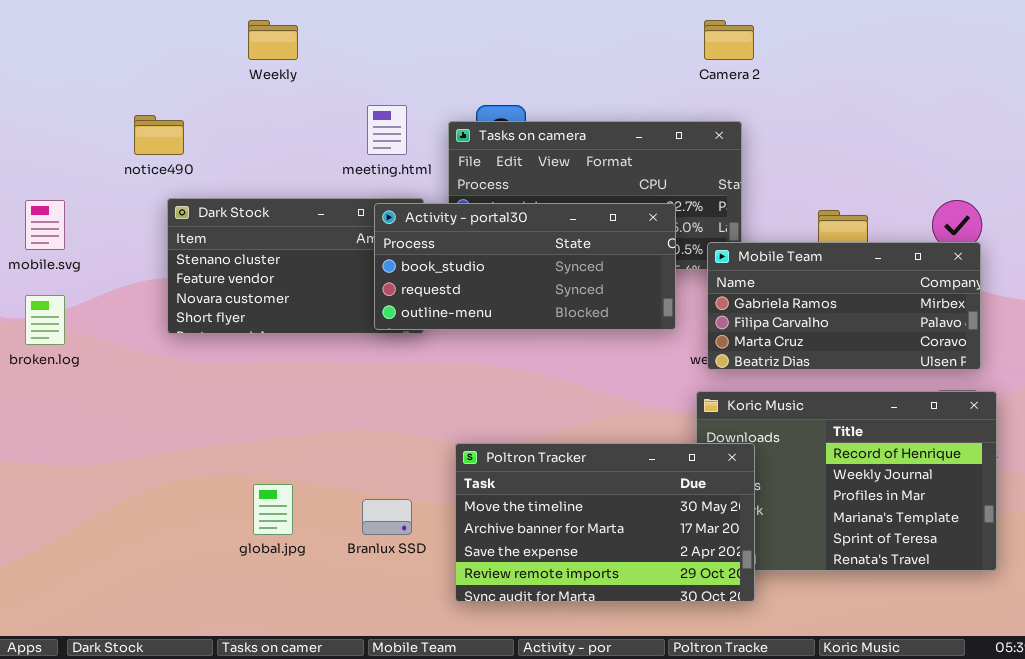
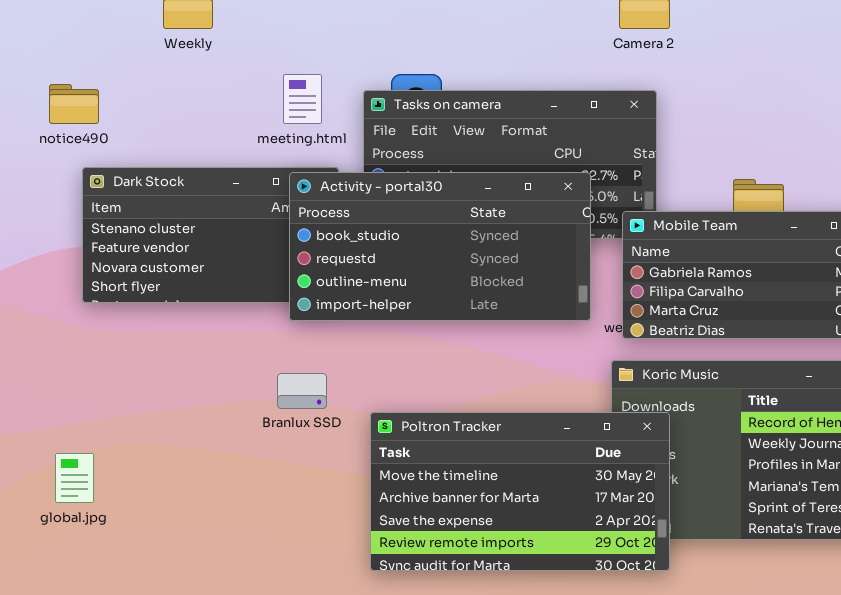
Activity - portal30: [374,203,676,330] -> [289,172,591,321], resized
global.jpg: [253,484,293,535] -> [55,453,94,503], moved
Branlux SSD: [362,499,412,535] -> [277,373,327,409], moved

